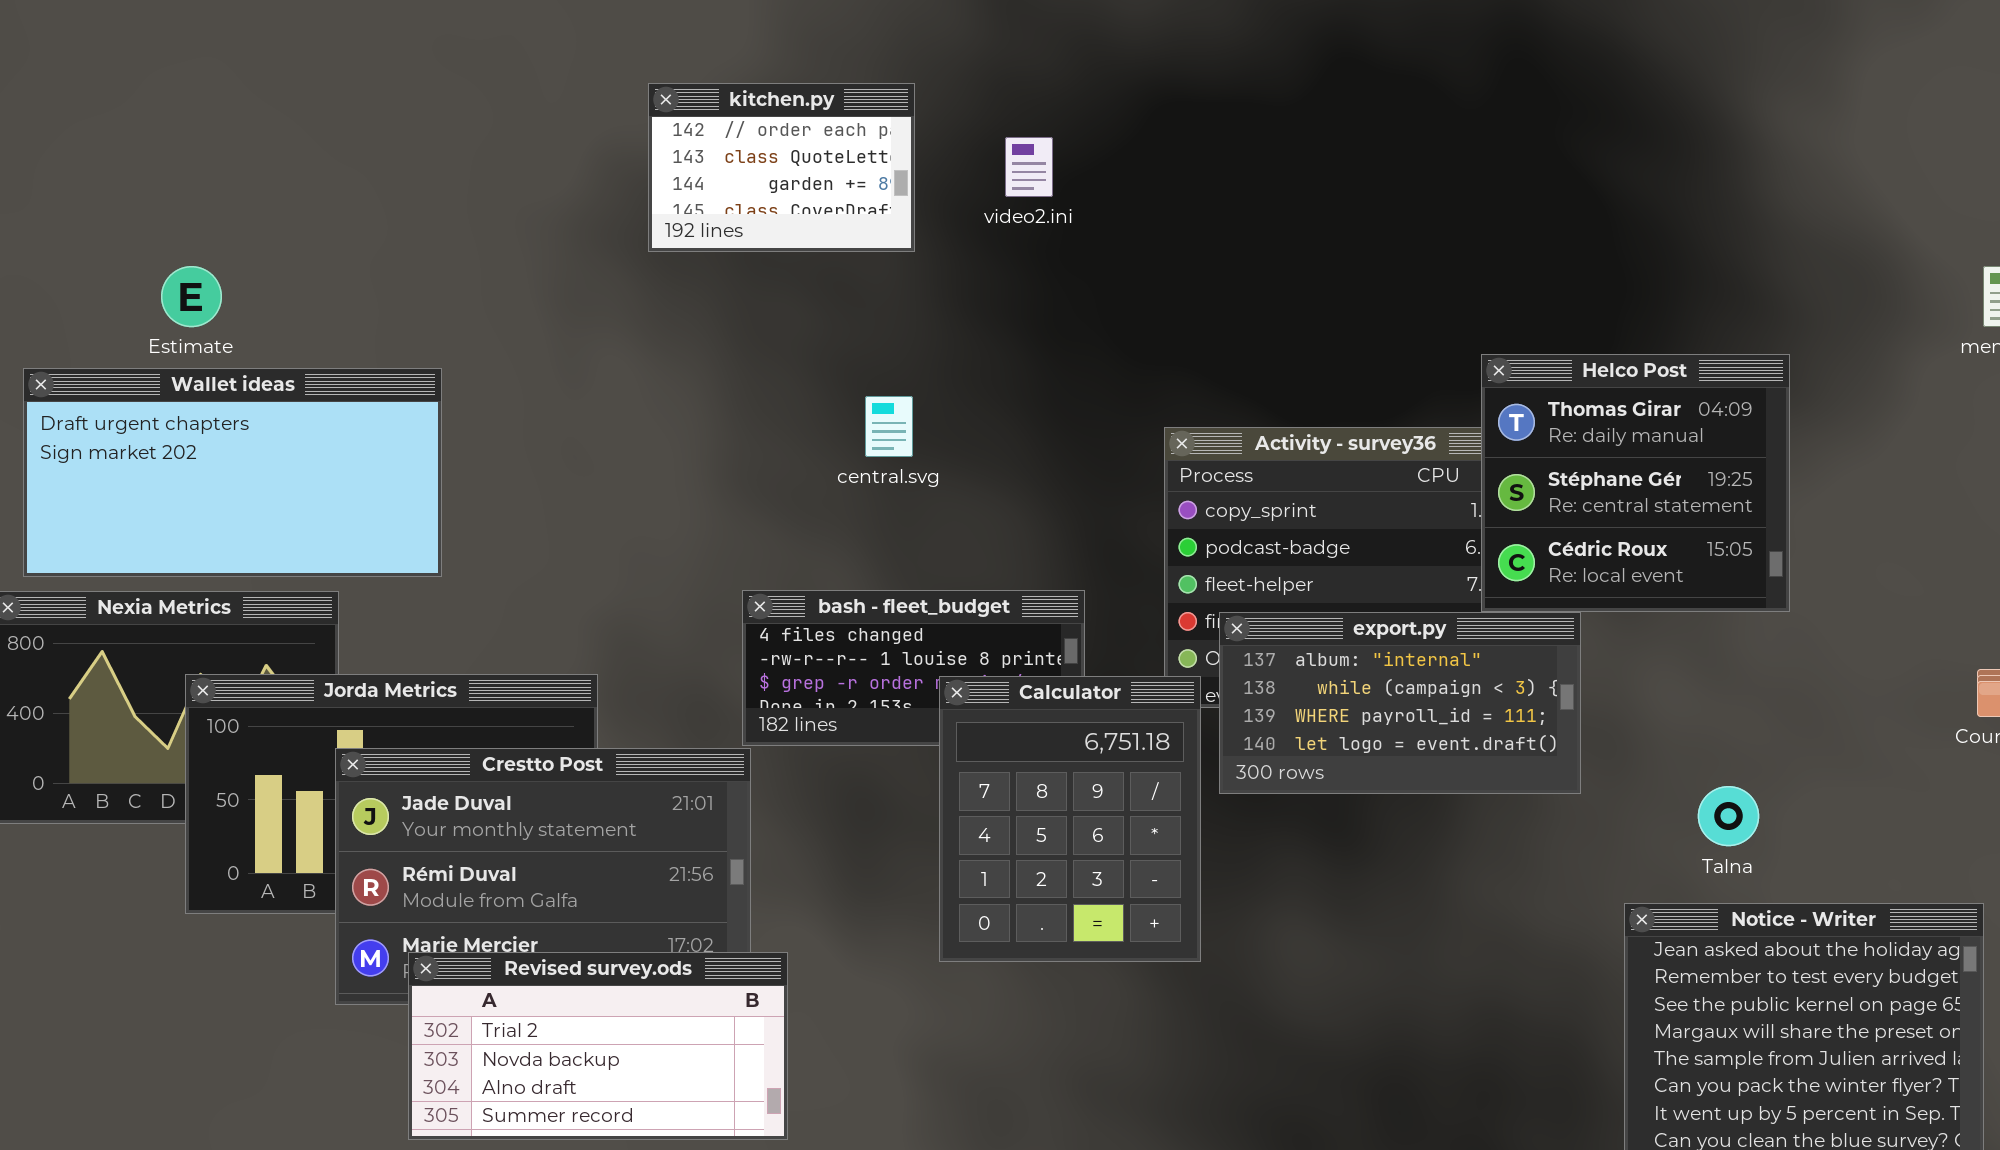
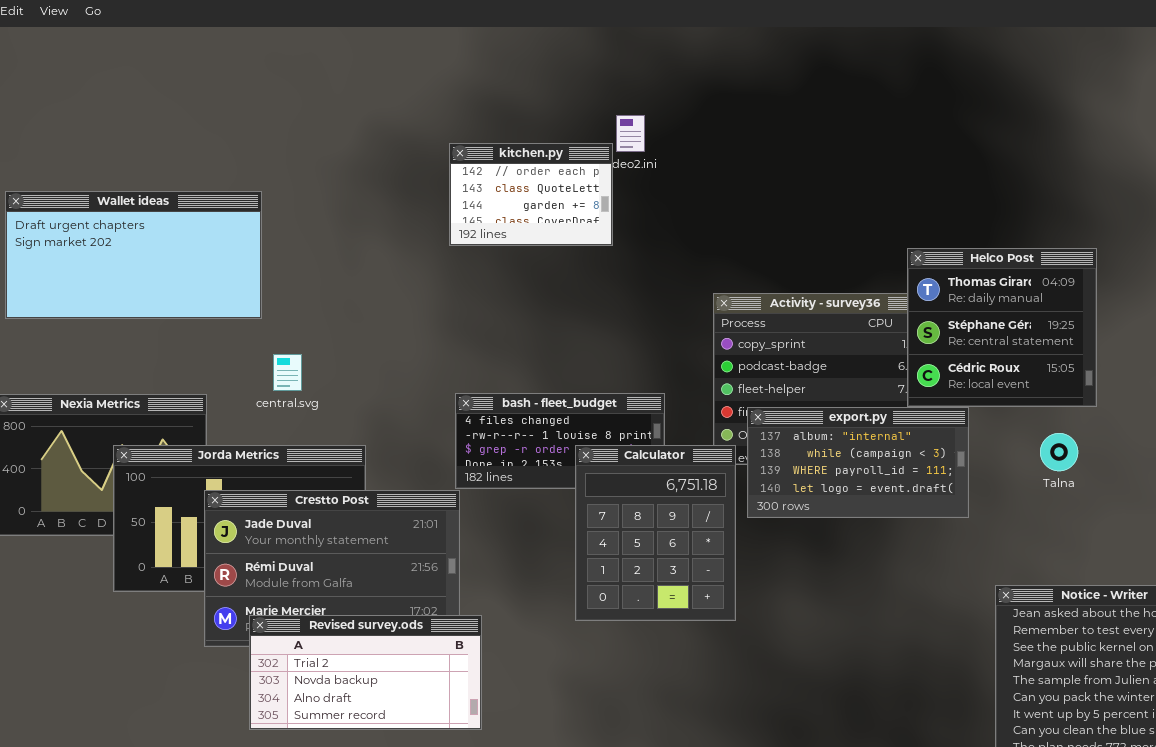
kitchen.py: [648,83,915,252] -> [449,143,613,246], moved
Wallet ideas: [23,368,442,577] -> [5,191,262,319], moved
central.svg: [865,396,913,457] -> [273,354,302,391], moved
Talna: [1698,786,1759,846] -> [1040,433,1078,471], moved

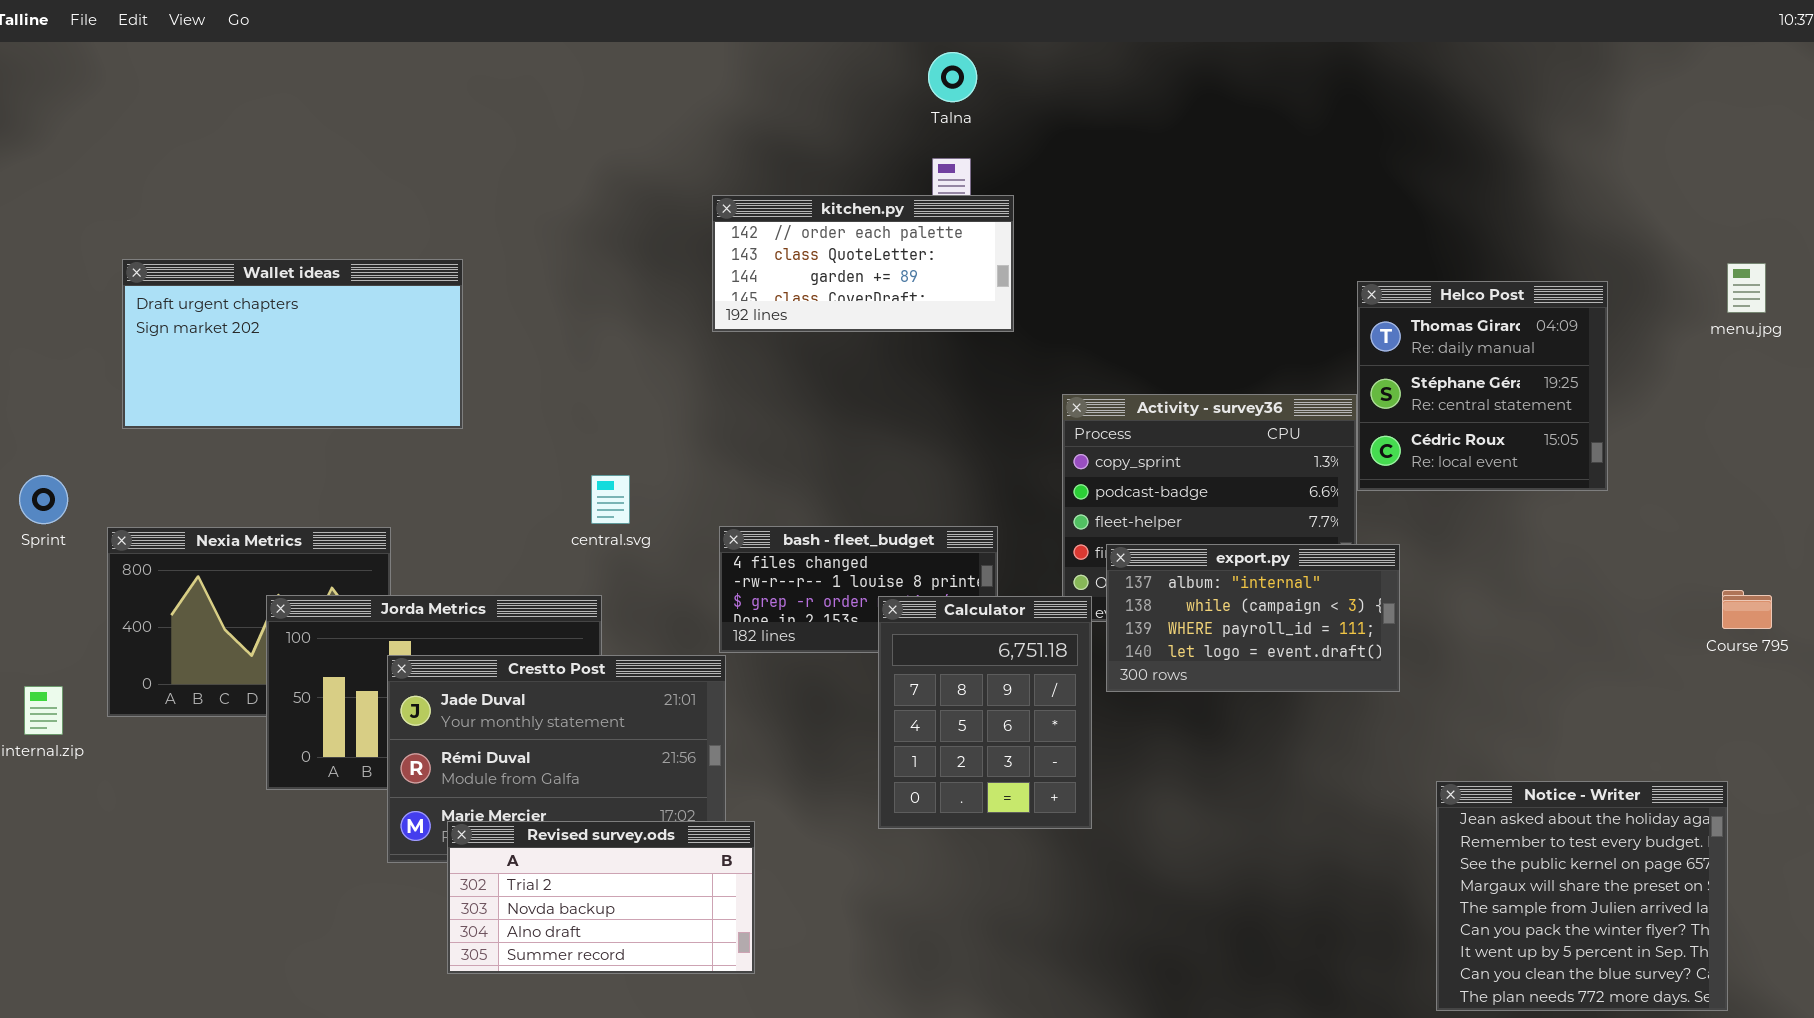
kitchen.py: [449,143,613,246] -> [712,195,1014,332], resized
Helco Post: [907,248,1097,407] -> [1357,281,1608,491], moved
central.svg: [273,354,302,391] -> [591,475,630,524], moved
Talna: [1040,433,1078,471] -> [928,52,977,102], moved

